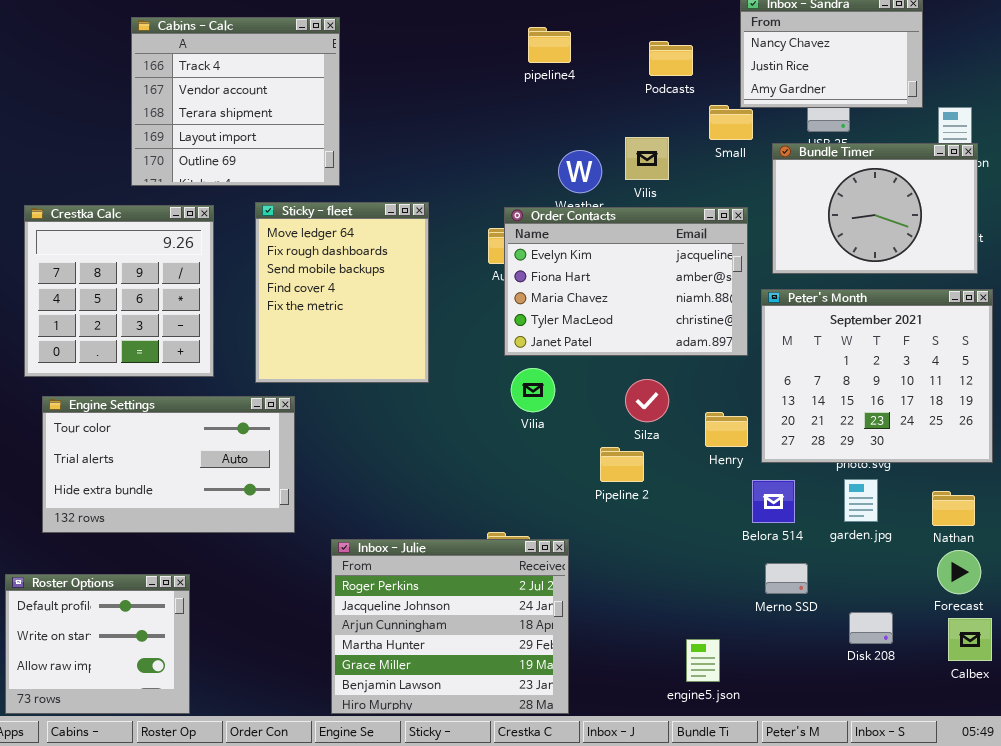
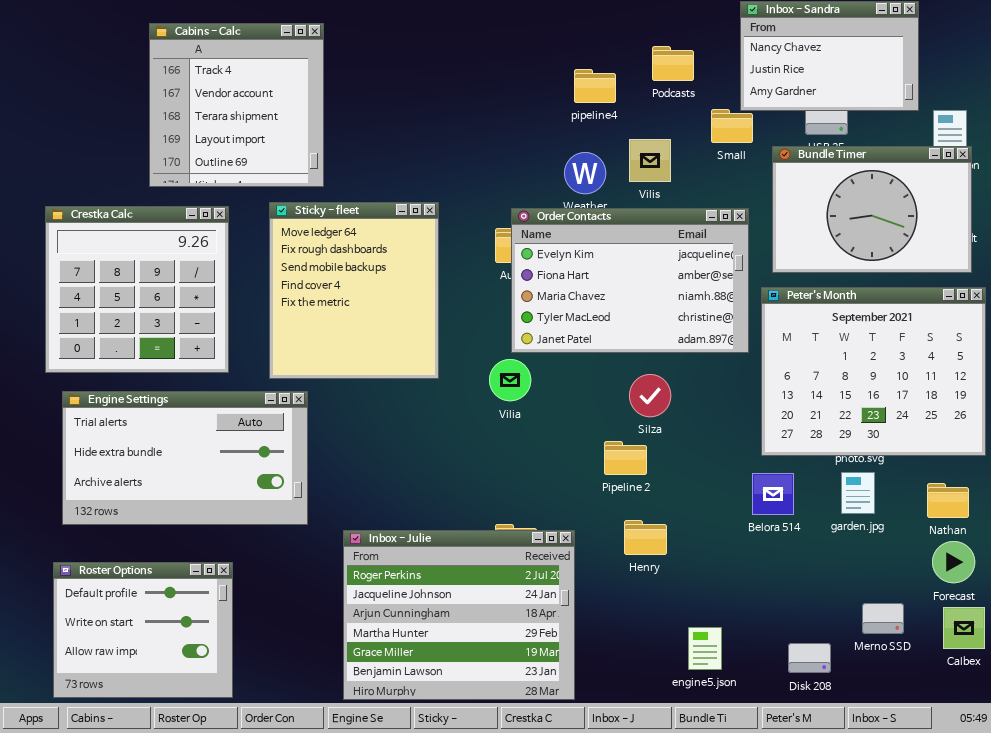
Cabins - Calc: [131,17,340,186] -> [149,23,324,187], resized
pipeline4: [528,27,571,63] -> [574,69,616,103], moved
Vilia: [511,368,555,412] -> [489,359,531,401], moved
Engine Settings: [42,396,295,533] -> [62,391,308,525], scrolled down 1 row
Henry: [705,412,748,447] -> [624,520,667,555], moved
Merno SSD: [765,563,808,594] -> [862,603,904,634], moved
Roster Options: [5,574,190,714] -> [53,562,233,698], moved
Disk 208: [849,612,893,644] -> [788,643,831,673], moved

